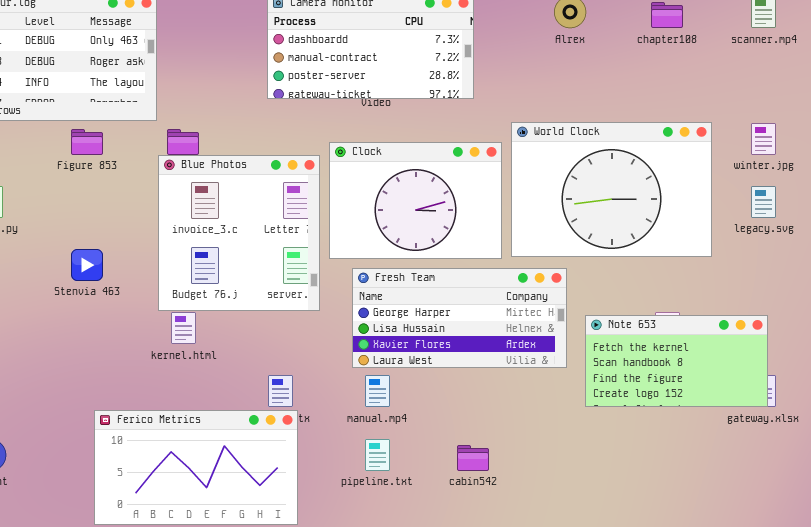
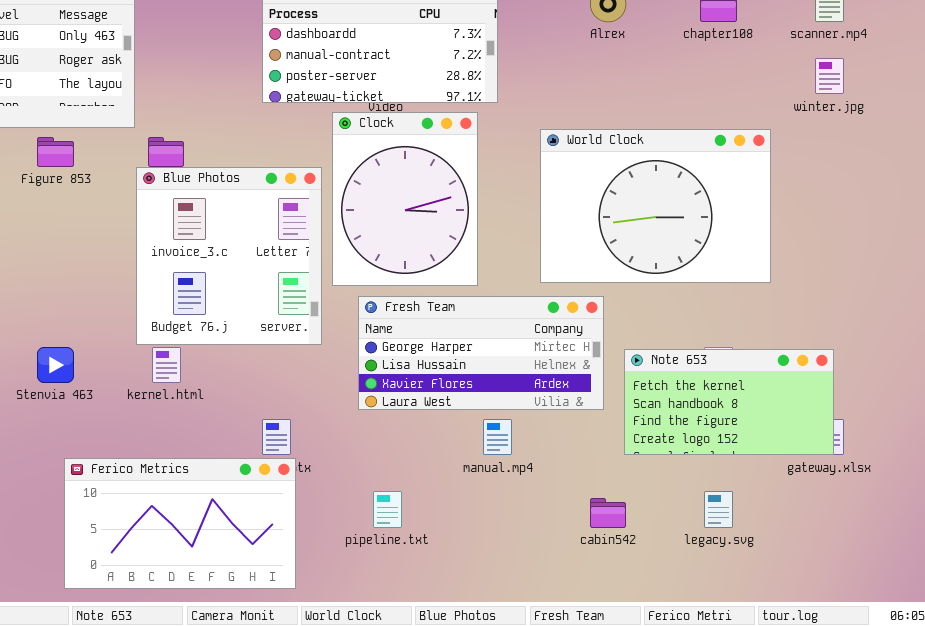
winter.jpg: [751,123,776,155] -> [815,58,844,94], moved
Clock: [329,142,502,259] -> [332,112,478,286], resized
legacy.svg: [751,186,776,218] -> [704,491,733,528], moved
Stenvia 463: [71,249,103,281] -> [37,347,74,383], moved
manual.mp4: [365,375,390,407] -> [483,419,512,455], moved
cabin542: [457,445,489,471] -> [590,498,626,528], moved

